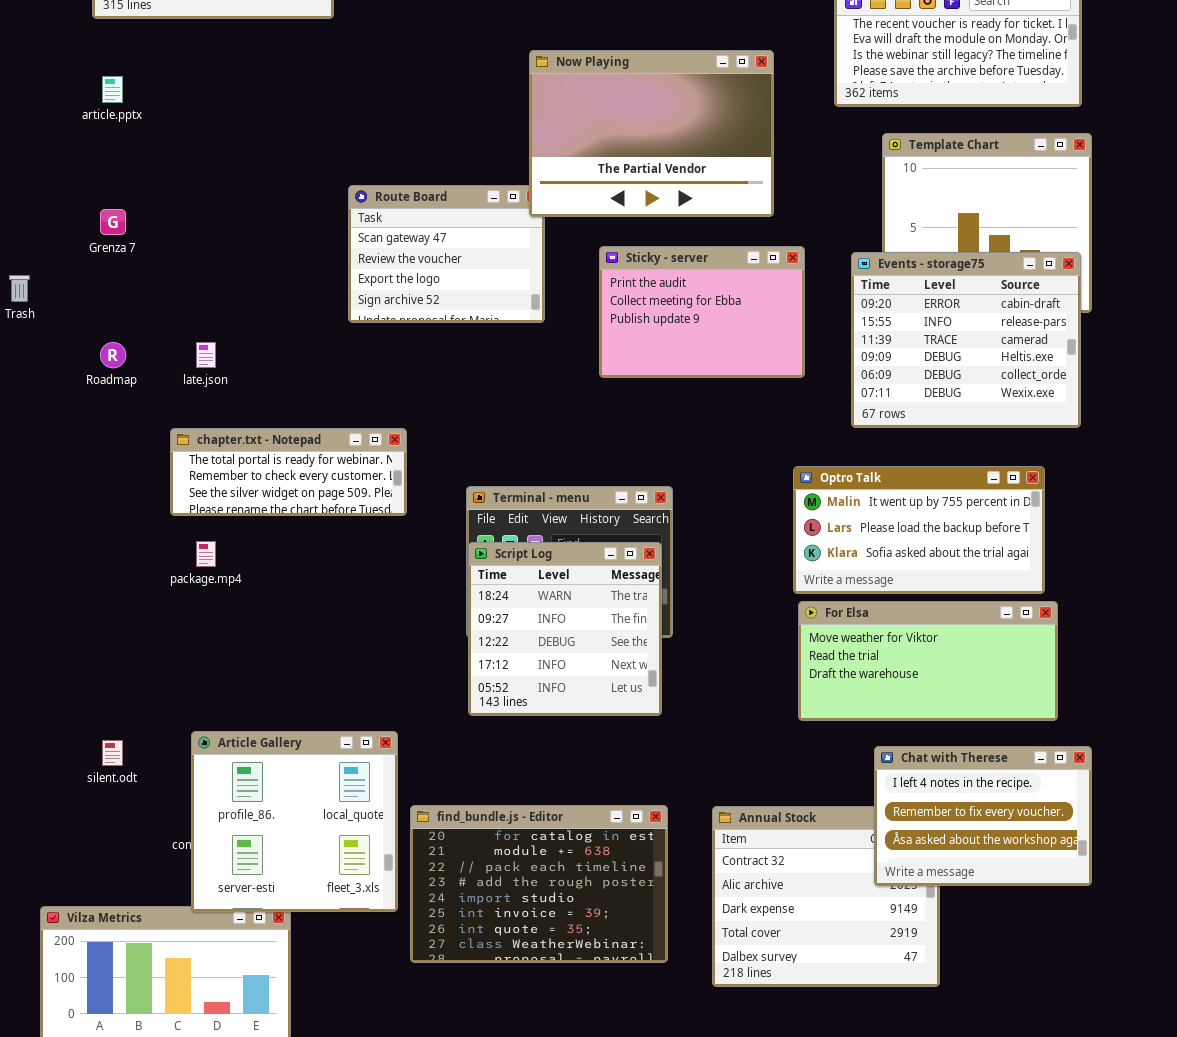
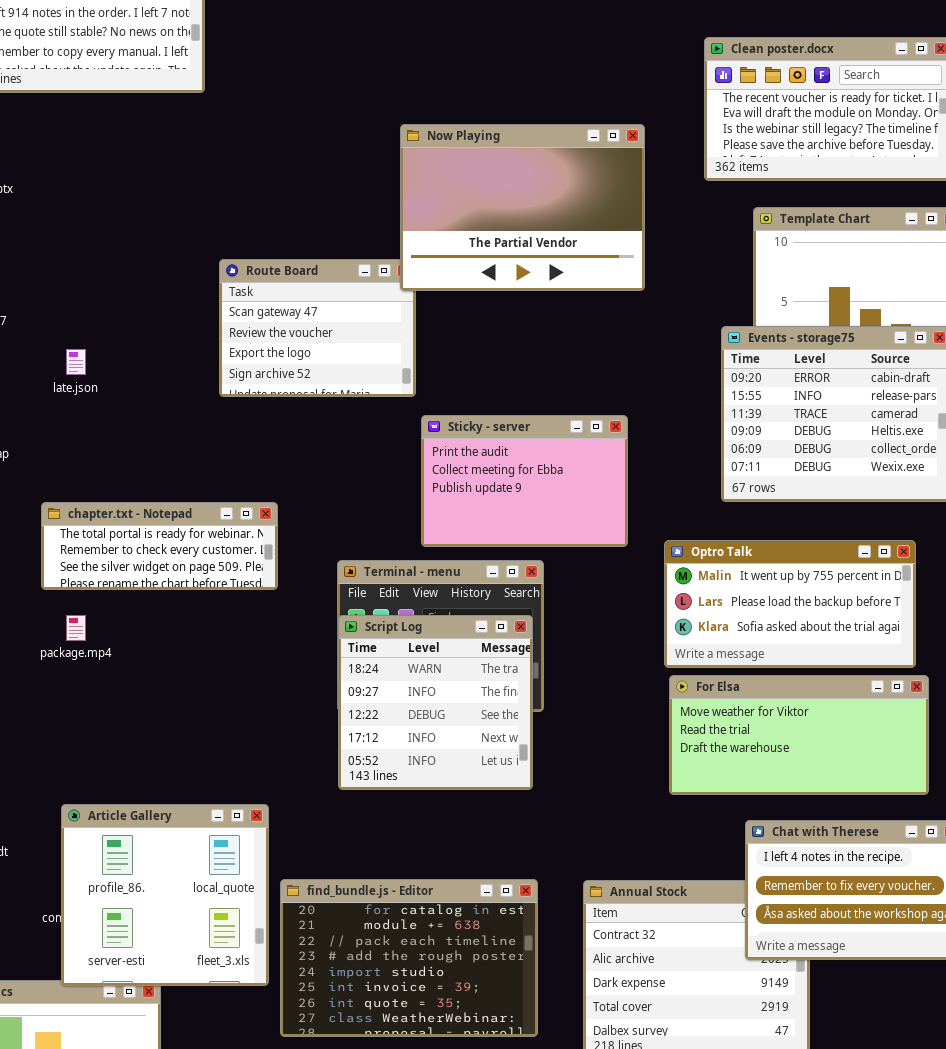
Sticky - server: [599,246,805,378] -> [421,415,628,547], moved
late.json: [196,342,216,368] -> [66,349,86,375], moved

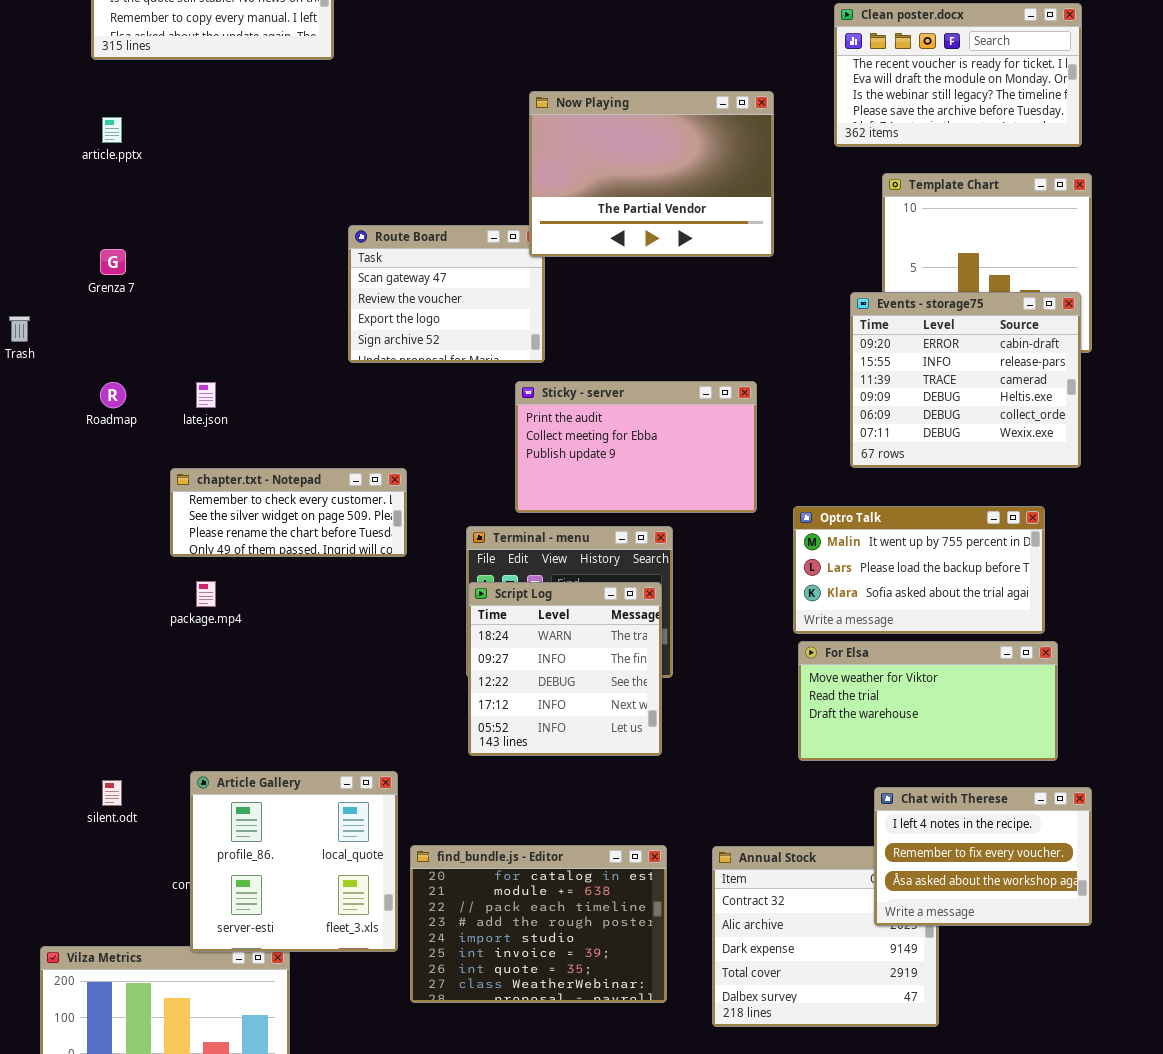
late.json: [66,349,86,375] -> [196,382,216,408], moved
Sticky - server: [421,415,628,547] -> [515,381,757,513], resized
chapter.txt - Notepad: [41,502,278,590] -> [170,468,407,557], scrolled down 1 row

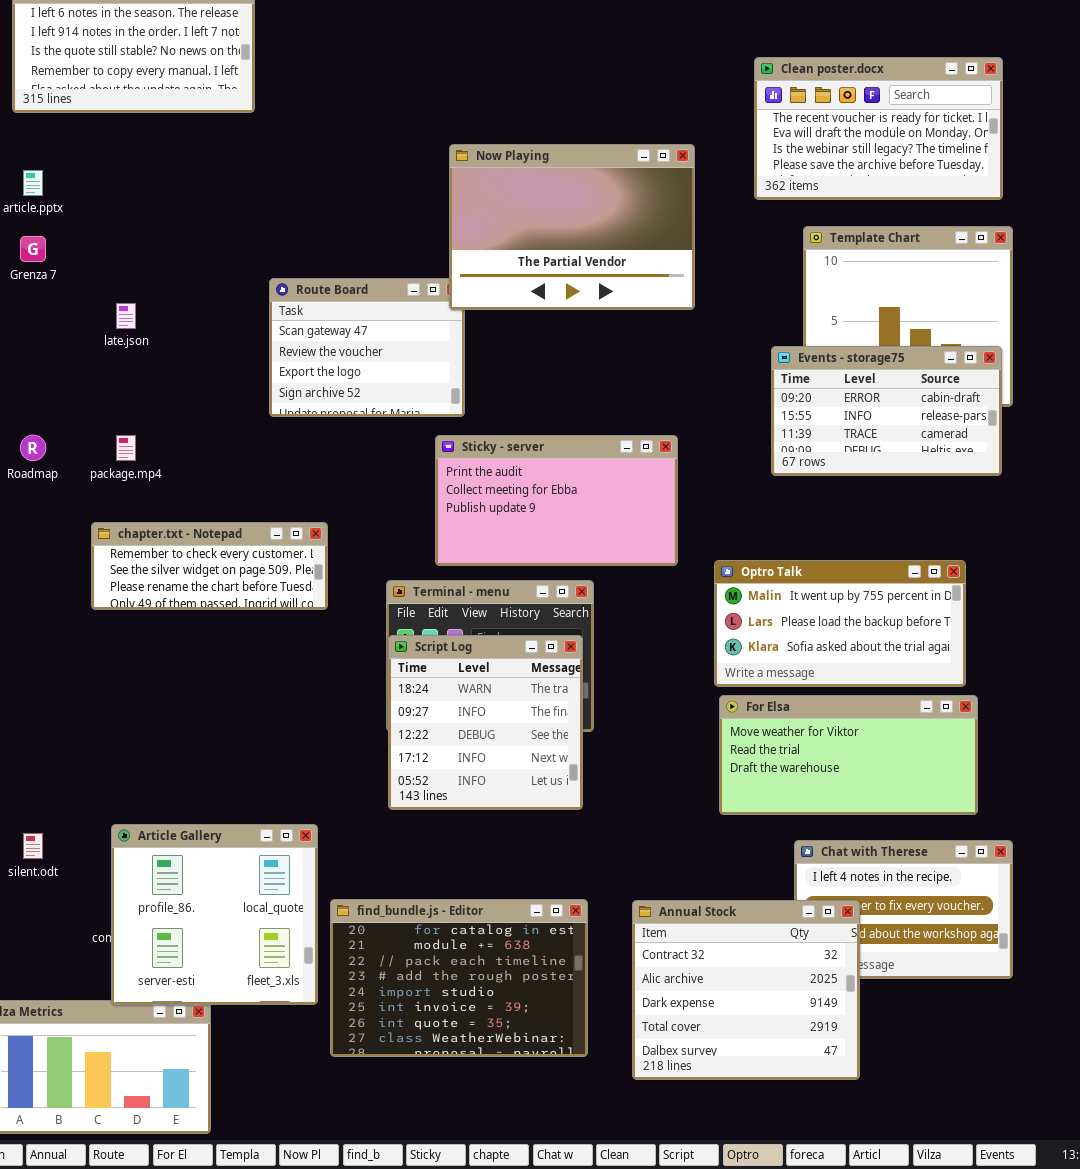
Grenza 7: [100,249,126,275] -> [20,236,46,262], moved
Events - storage75: [850,292,1081,468] -> [771,346,1002,476], resized
late.json: [196,382,216,408] -> [116,303,136,329], moved
package.mp4: [196,581,216,607] -> [116,435,136,461], moved
Annual Stock: [712,846,939,1027] -> [632,900,860,1080], raised

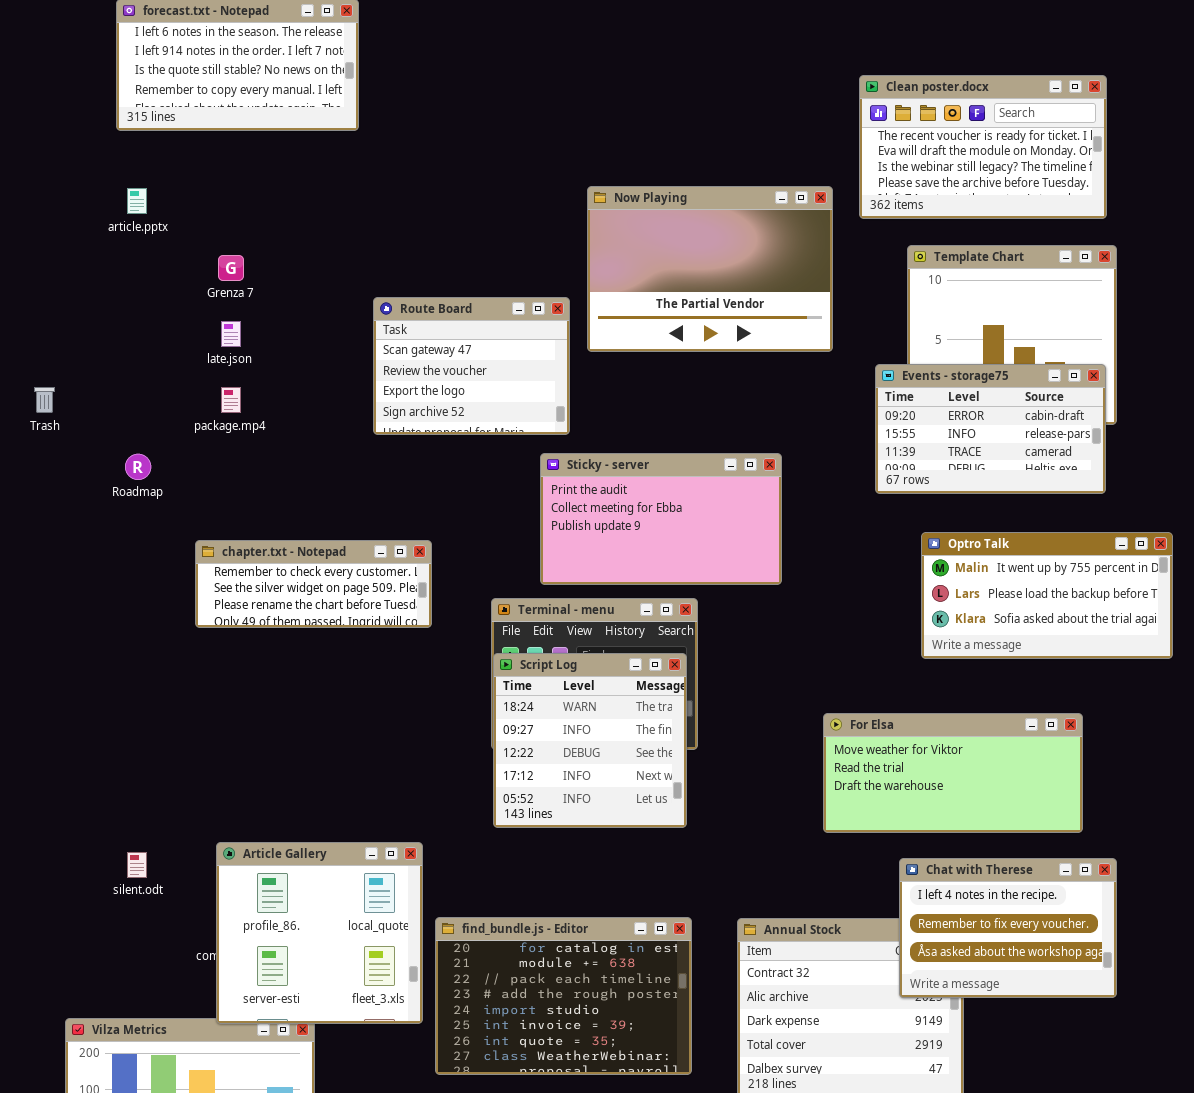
Now Playing: [449,144,695,310] -> [587,186,833,352], moved
Grenza 7: [20,236,46,262] -> [218,255,244,281], moved
package.mp4: [116,435,136,461] -> [221,387,241,413], moved
Optro Talk: [714,560,966,687] -> [921,532,1173,659], moved
Chat with Therese: [794,840,1013,979] -> [899,858,1117,998], raised

